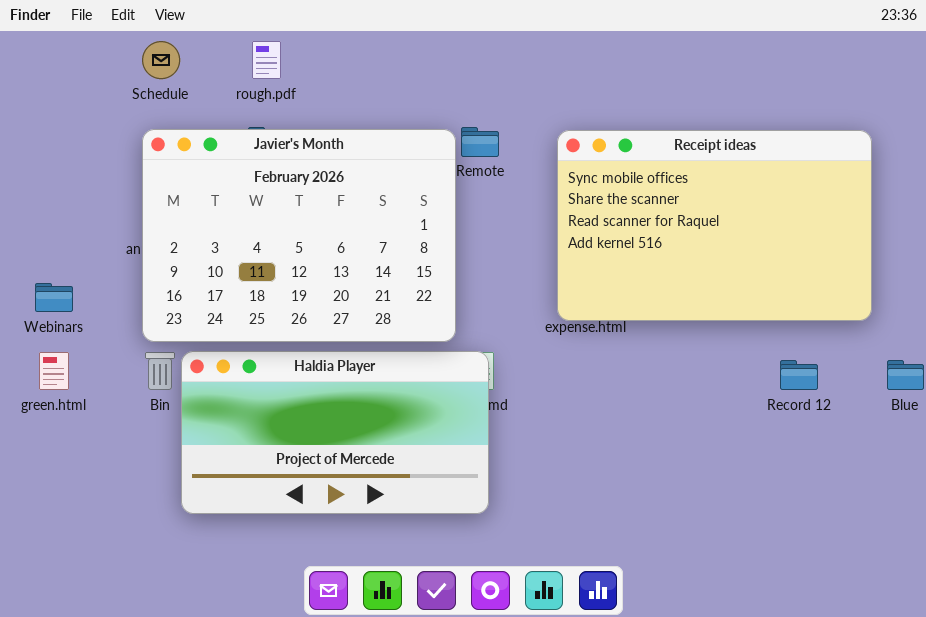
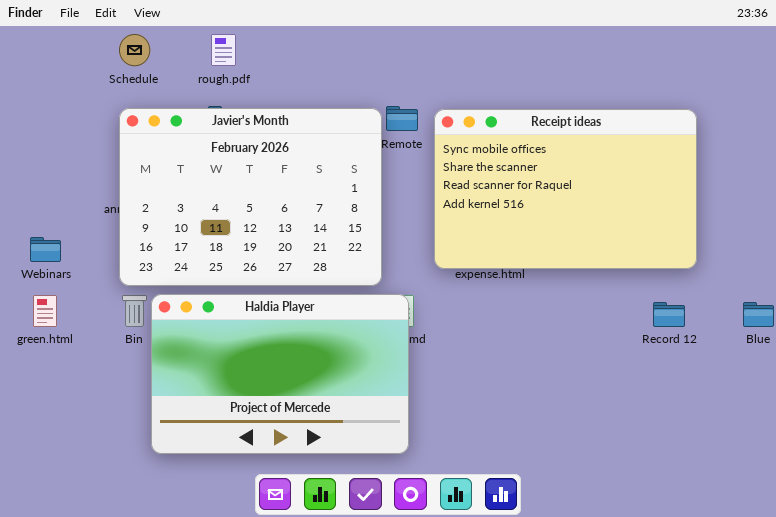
Receipt ideas: [557,130,872,321] -> [434,109,697,269], moved
Haldia Player: [181,351,489,514] -> [151,294,409,454], resized

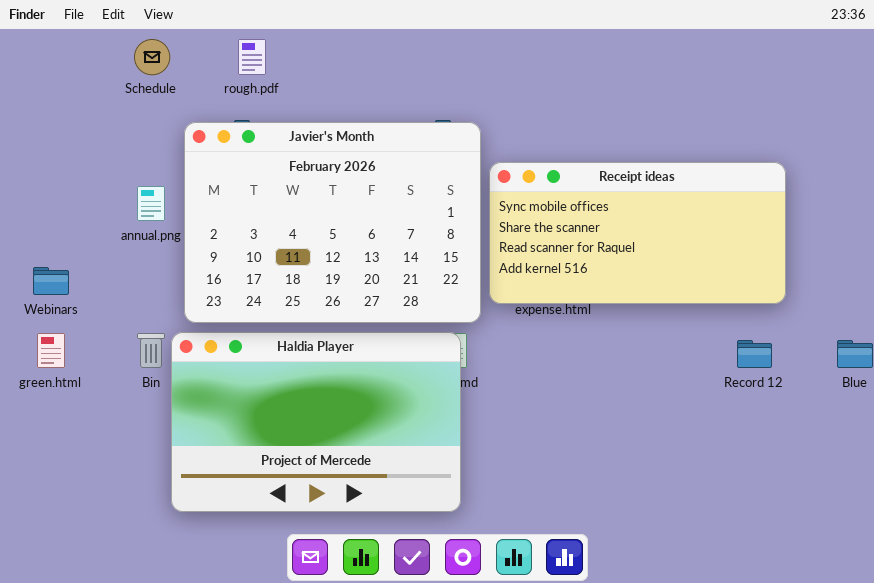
Javier's Month: [119,108,382,286] -> [184,122,481,323], moved
Receipt ideas: [434,109,697,269] -> [489,162,786,304], resized

